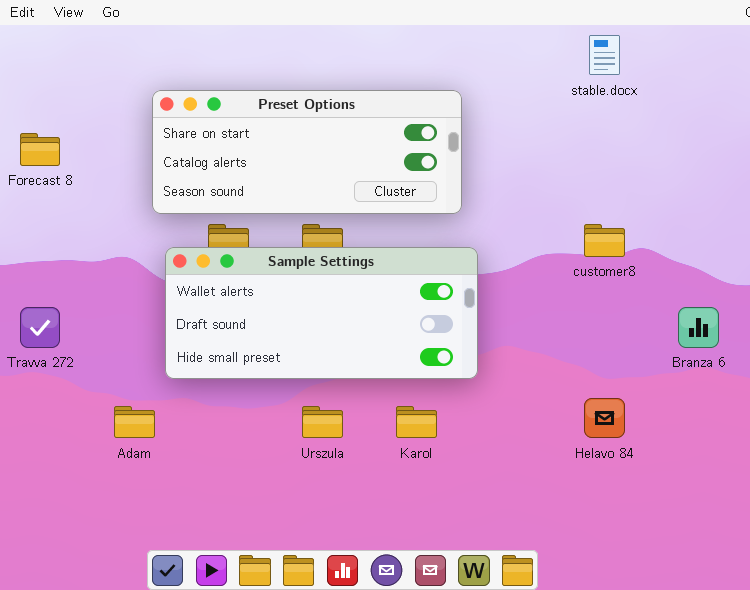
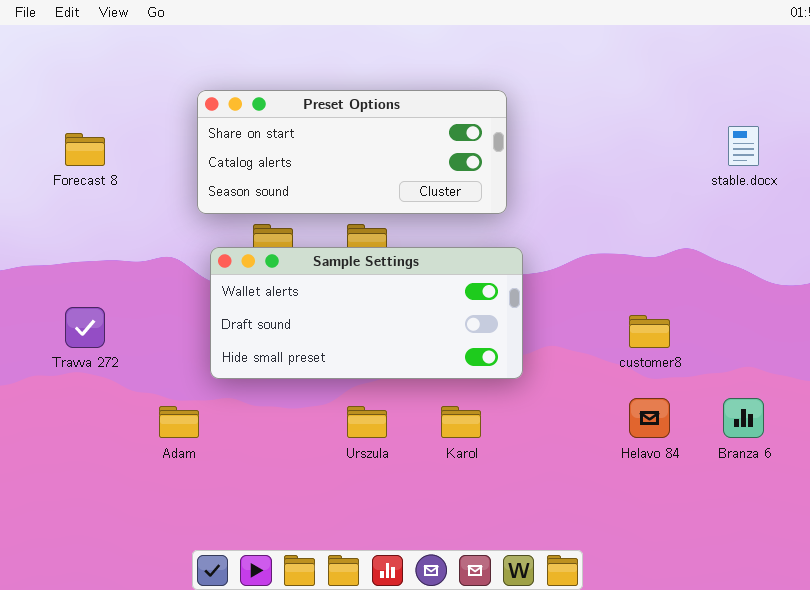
stable.docx: [589,35,620,75] -> [728,126,759,166], moved
customer8: [584,224,625,257] -> [629,315,670,348], moved
Branza 6: [678,307,719,348] -> [723,398,764,438], moved

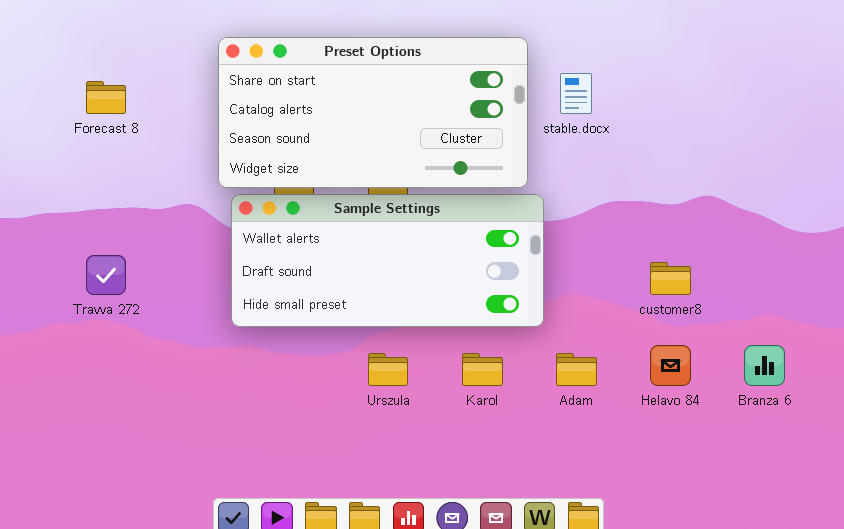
Preset Options: [197,90,507,214] -> [218,37,528,188], resized
stable.docx: [728,126,759,166] -> [560,73,592,114], moved
Adam: [159,406,199,438] -> [556,353,597,386], moved

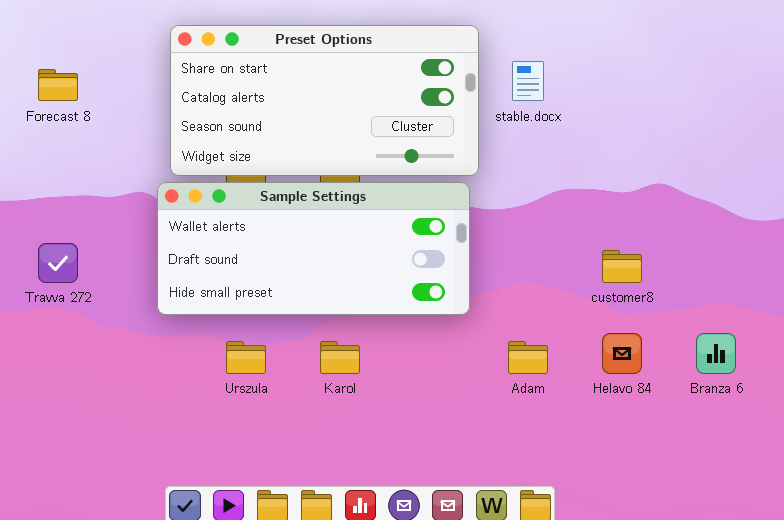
Sample Settings: [231,194,544,327] -> [157,182,470,315], moved
Urszula: [368,353,408,386] -> [226,341,266,374], moved
Karol: [462,353,503,386] -> [320,341,360,374], moved

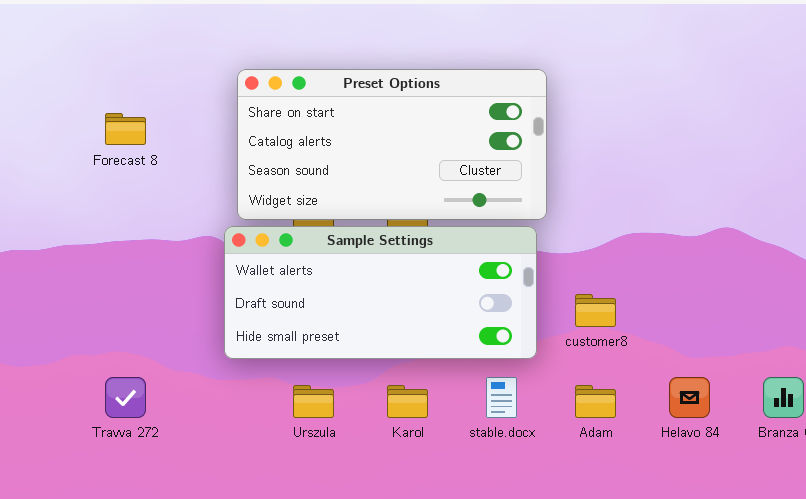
stable.docx: [512,61,544,101] -> [486,377,517,418], moved
Travva 272: [38,243,78,283] -> [105,377,146,418], moved
customer8: [602,250,642,283] -> [575,294,616,327], moved

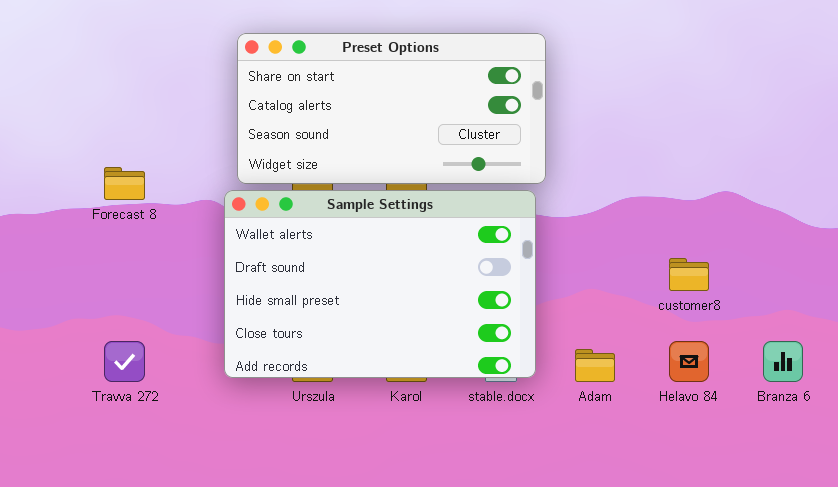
Forecast 8: [105,113,146,145] -> [104,167,145,200], moved
Sample Settings: [224,226,537,359] -> [224,190,536,378], resized
customer8: [575,294,616,327] -> [669,258,709,291], moved

